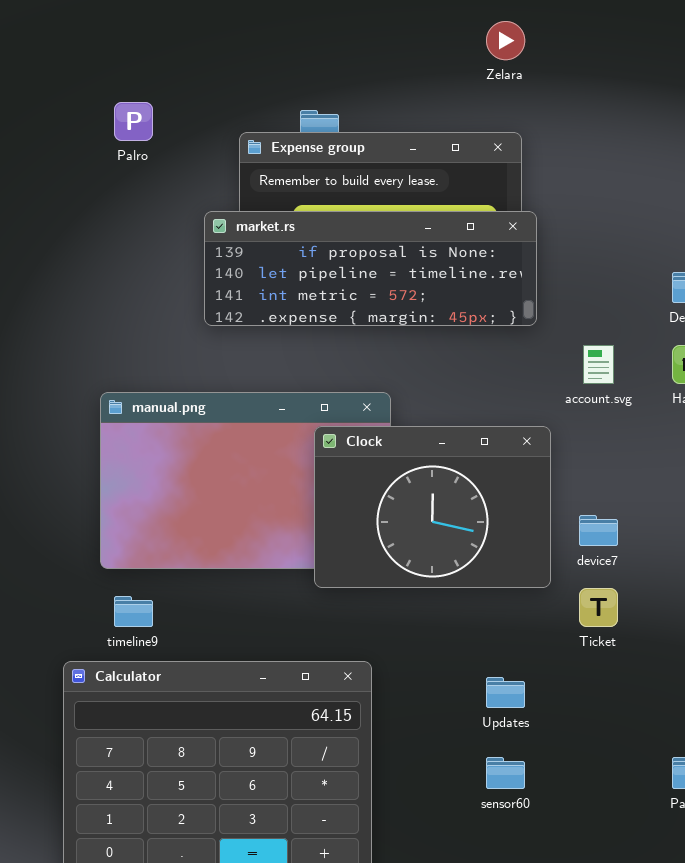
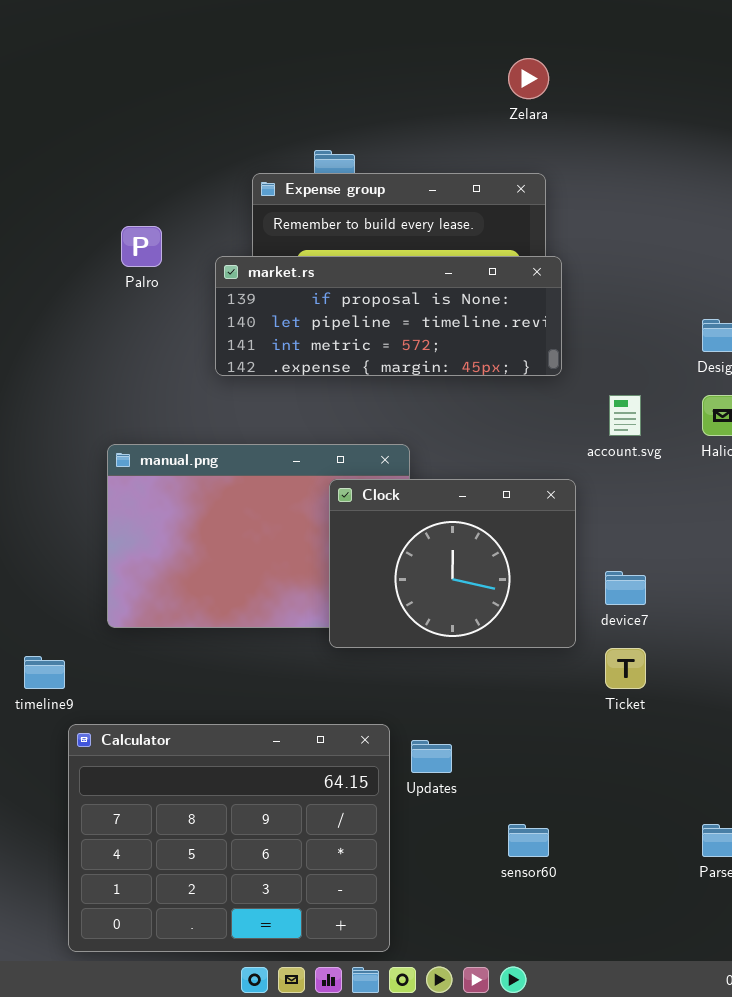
Palro: [114,102,153,141] -> [121,226,162,267], moved
timeline9: [114,596,153,627] -> [24,656,65,689], moved
Updates: [486,677,525,708] -> [411,740,452,773], moved

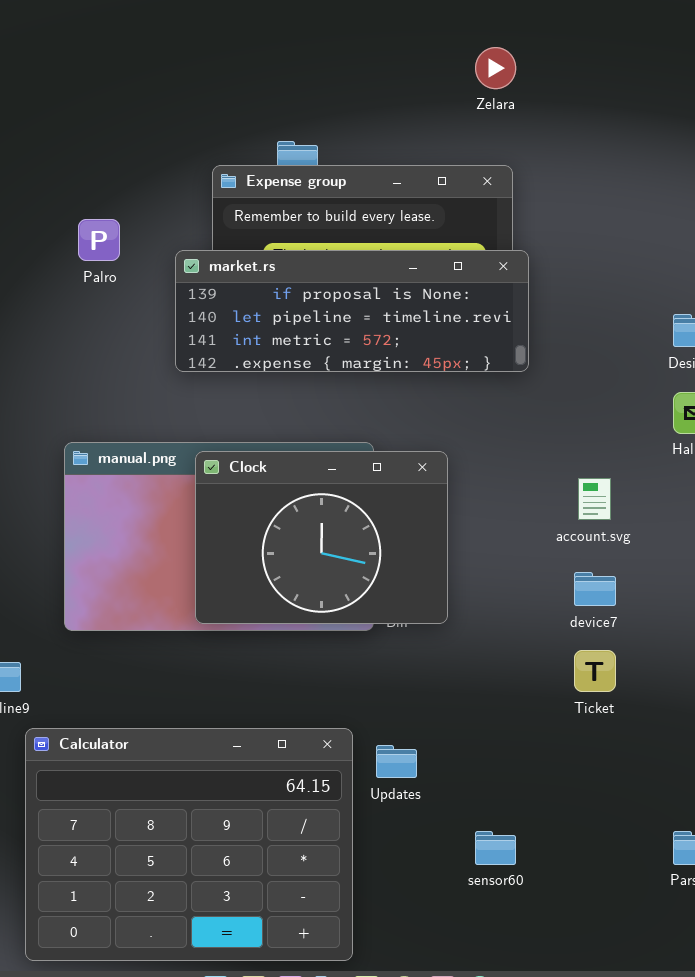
account.svg: [609,395,641,436] -> [578,478,611,520], moved
Clock: [329,479,576,648] -> [195,451,448,624], moved

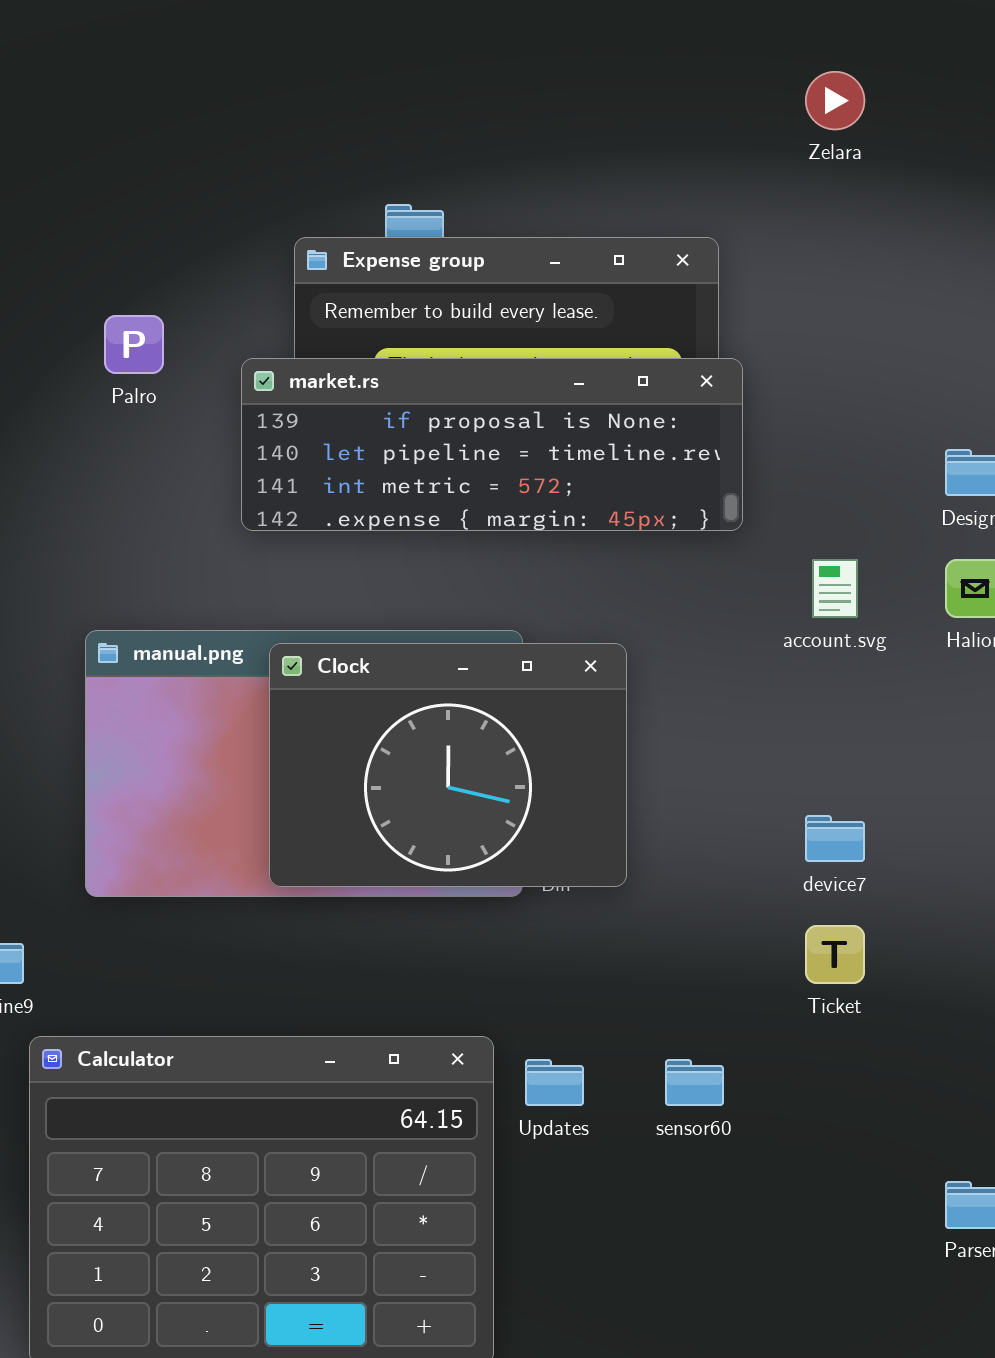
Zelara: [475,47,516,89] -> [805,71,865,130], moved
account.svg: [578,478,611,520] -> [812,559,858,618], moved
sensor60: [475,831,516,865] -> [665,1059,724,1106], moved

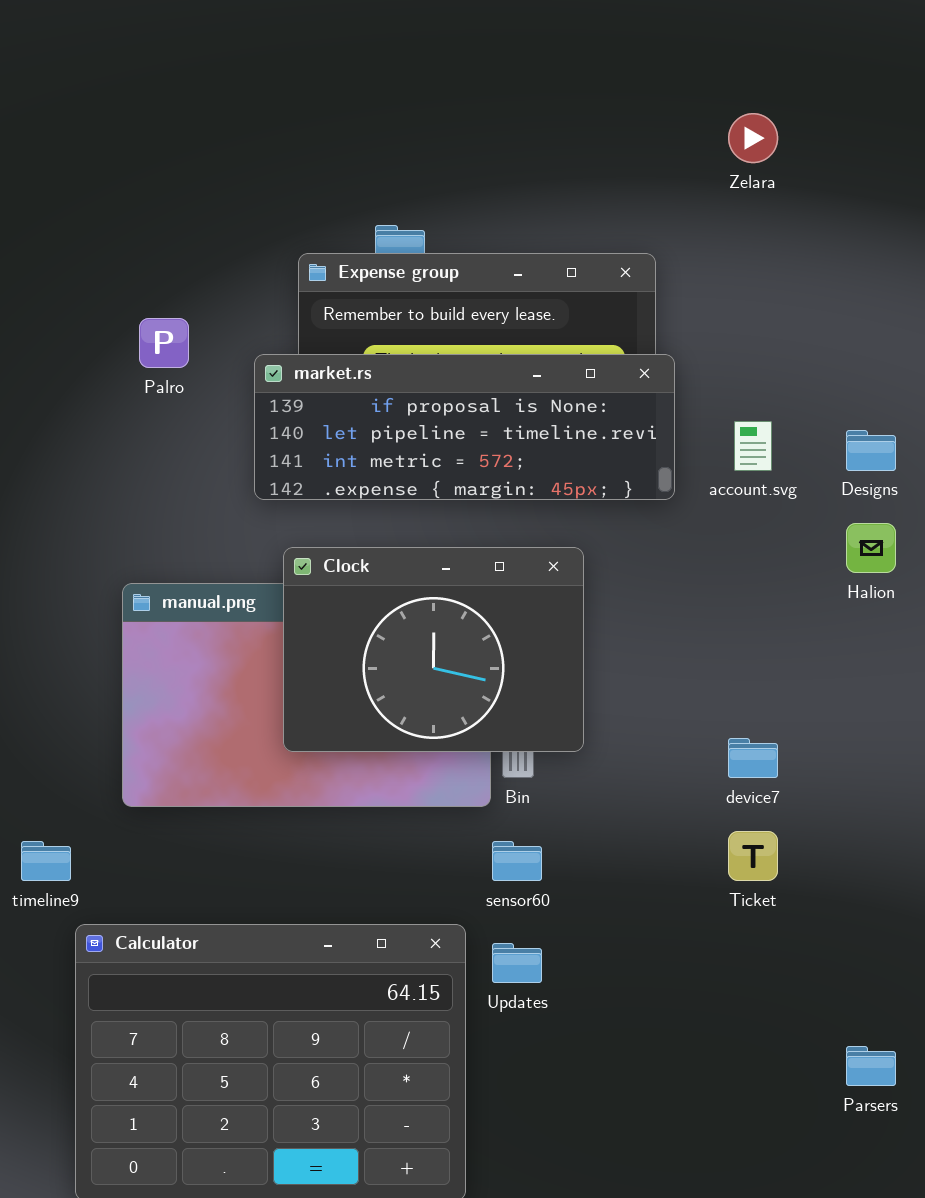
account.svg: [812,559,858,618] -> [734,421,772,471], moved
Clock: [269,643,627,887] -> [283,547,584,752], moved
sensor60: [665,1059,724,1106] -> [492,841,542,881], moved

